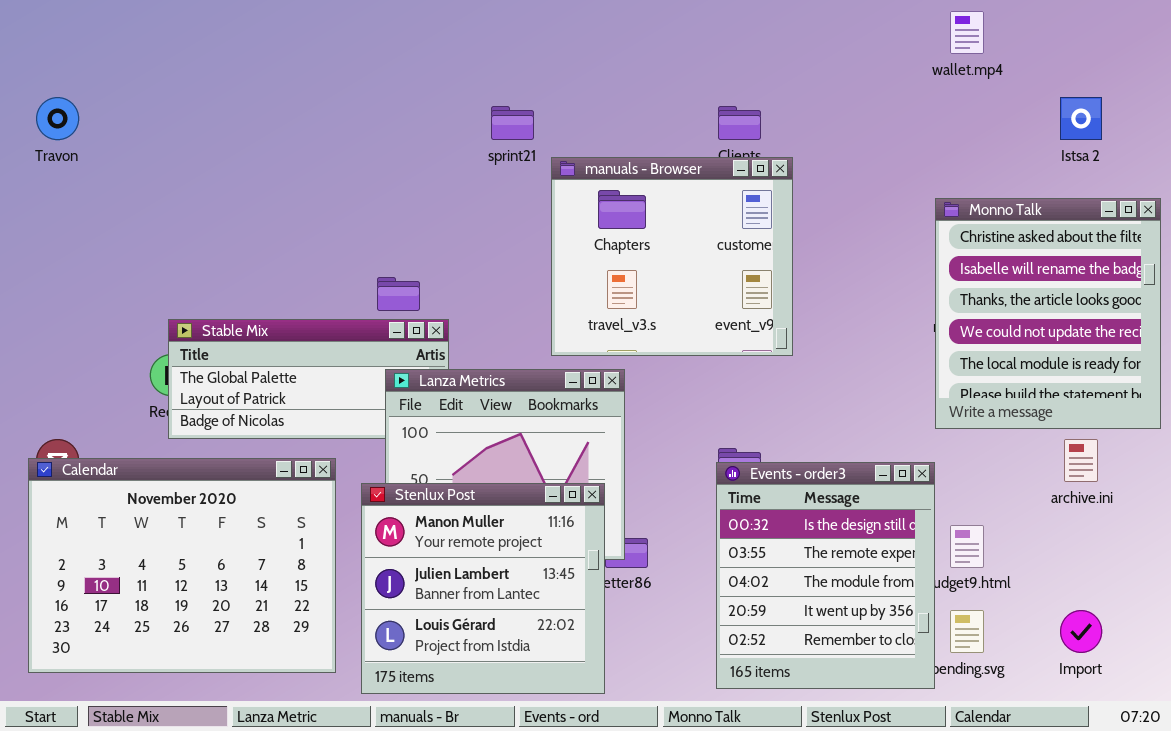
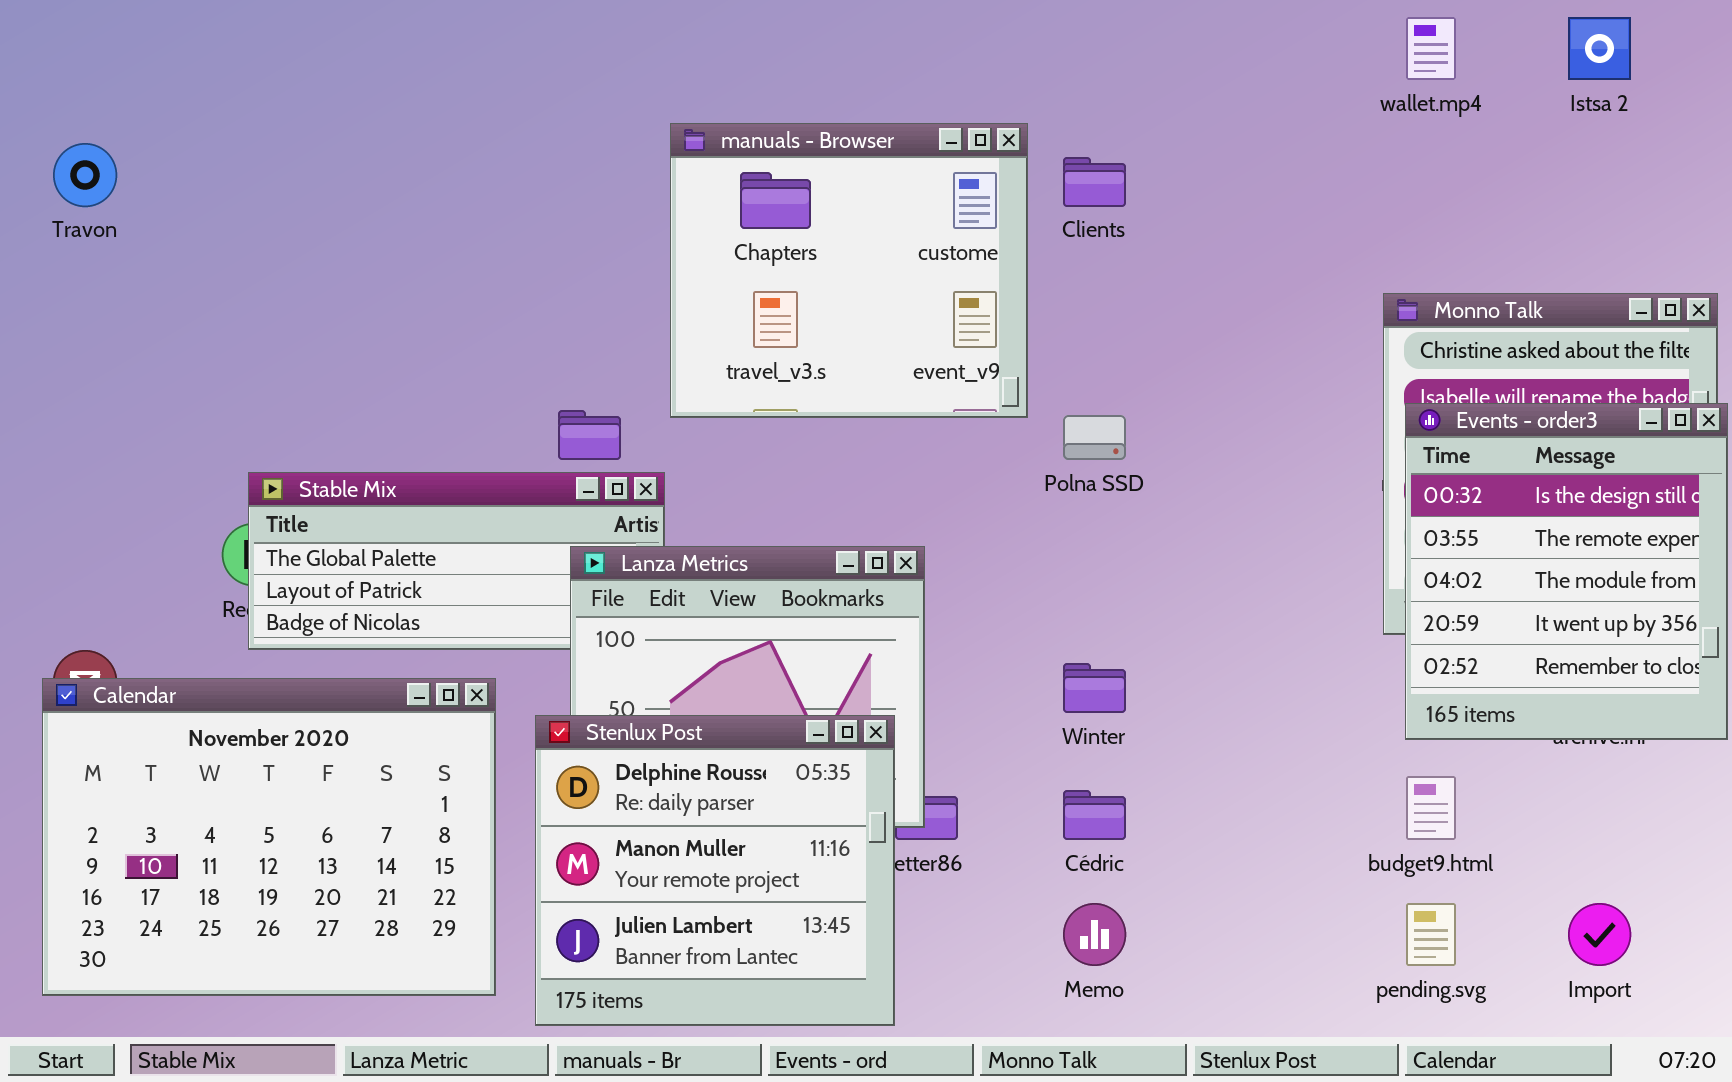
Istsa 2: [1060,97,1102,140] -> [1568,17,1631,80], moved
manuals - Browser: [551,157,793,356] -> [670,123,1028,418], moved
Events - order3: [716,462,935,689] -> [1405,403,1728,740], moved
Stenlux Post: [361,483,605,694] -> [535,715,895,1026], scrolled up 1 row

